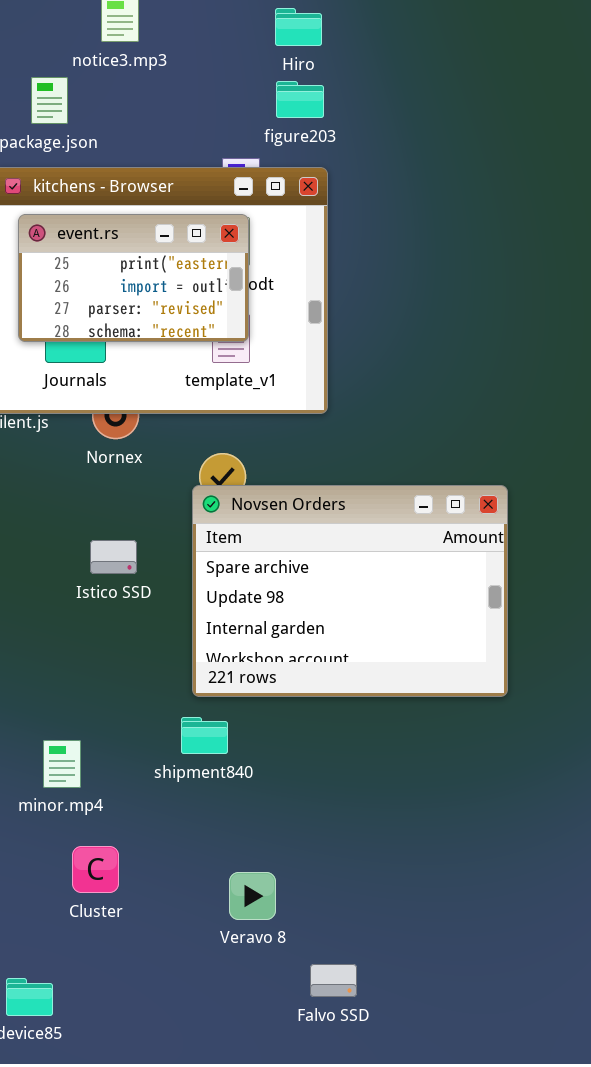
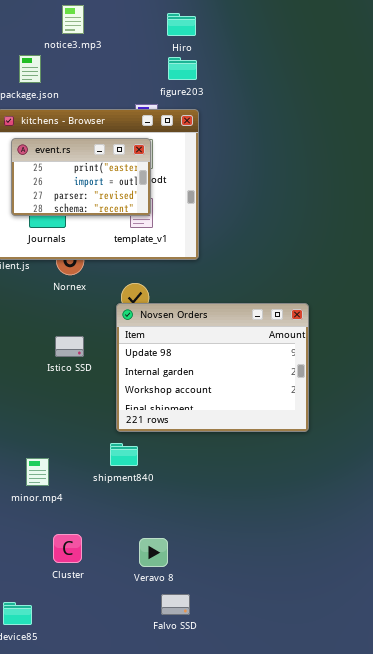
Novsen Orders: [192,485,508,697] -> [116,303,309,432], scrolled down 1 row
Cluster: [72,846,119,893] -> [53,534,82,563], moved
Falvo SSD: [310,964,357,997] -> [161,594,190,615], moved

